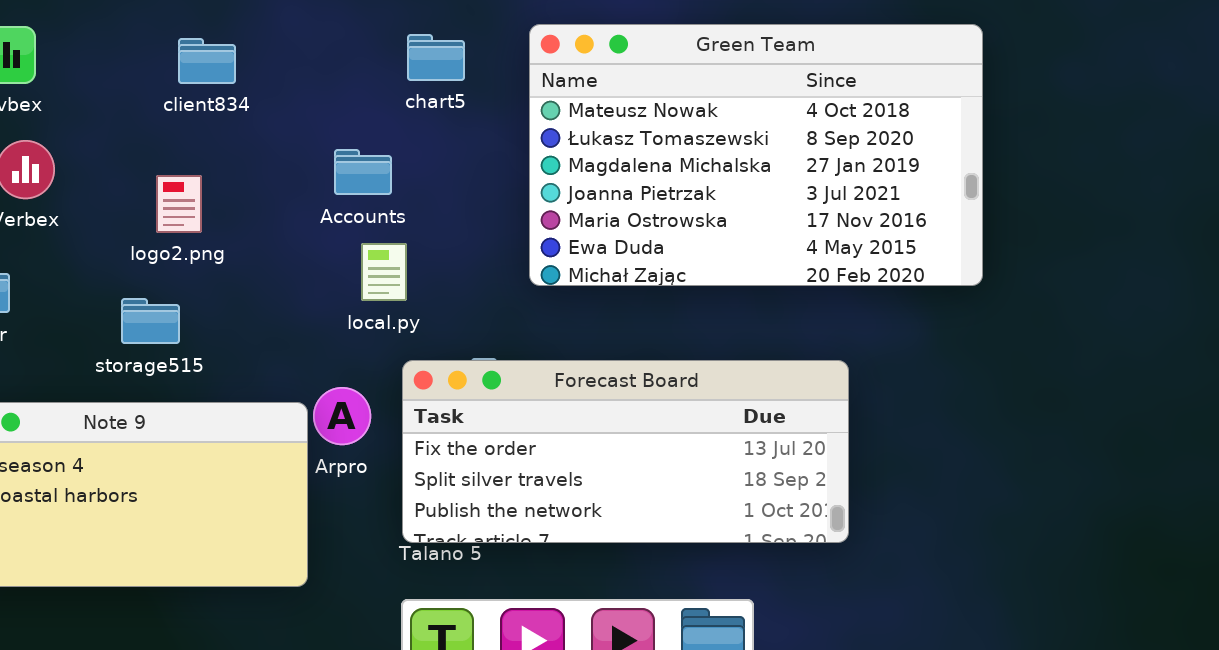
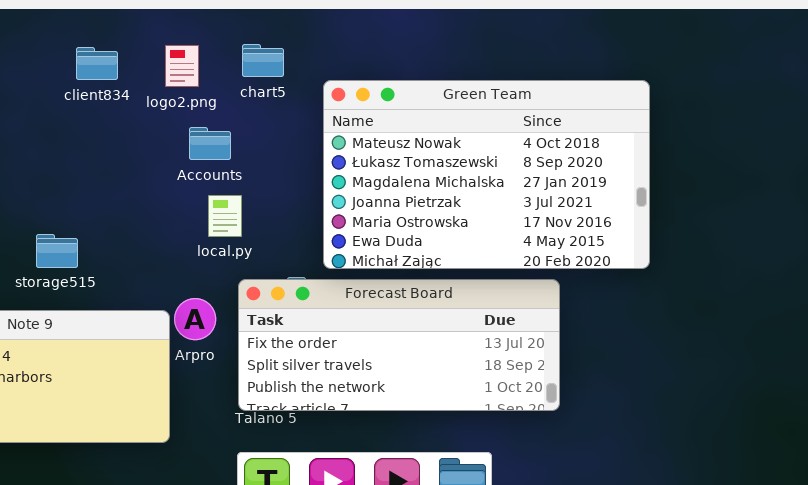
Green Team: [529,24,983,286] -> [323,80,650,269], moved
logo2.png: [156,175,202,233] -> [165,45,199,87], moved

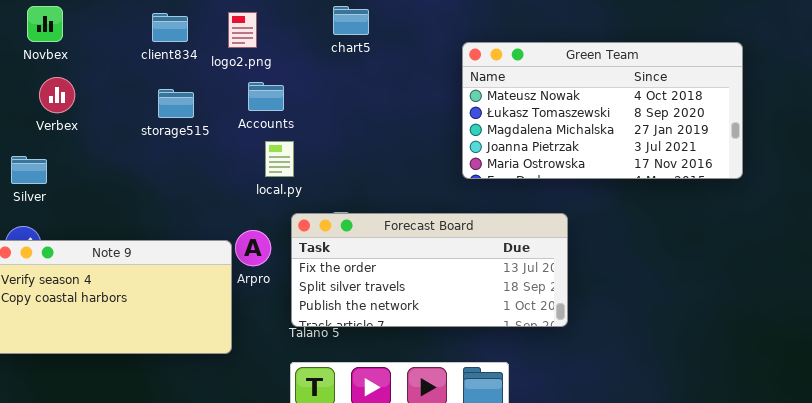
chart5: [242,44,284,77] -> [333,6,369,35], moved
Green Team: [323,80,650,269] -> [462,42,743,179], moved, resized
storage515: [36,234,78,268] -> [158,89,194,118], moved

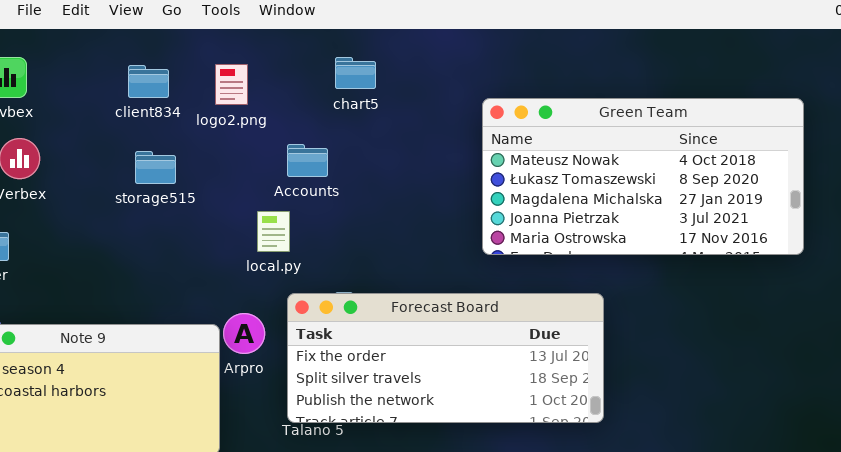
Accounts: [248,82,284,111] -> [287,144,328,177], moved

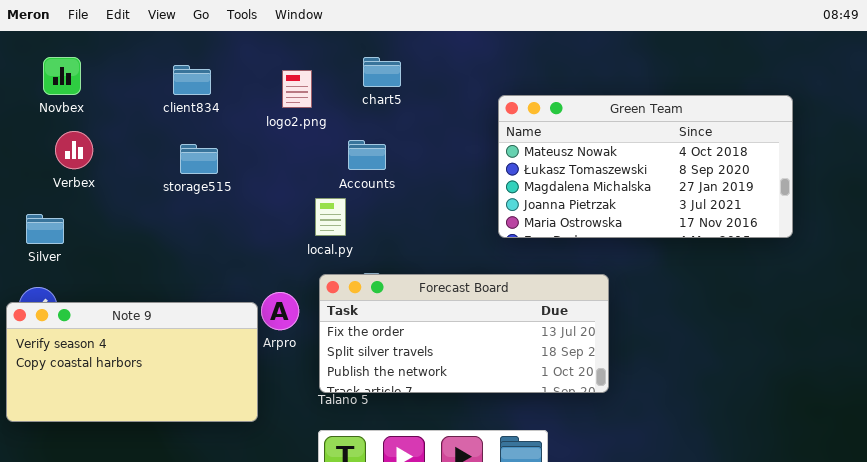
logo2.png: [215,64,248,105] -> [282,70,312,108], moved
Accounts: [287,144,328,177] -> [348,140,386,170], moved
local.py: [257,211,290,252] -> [315,198,346,236], moved

